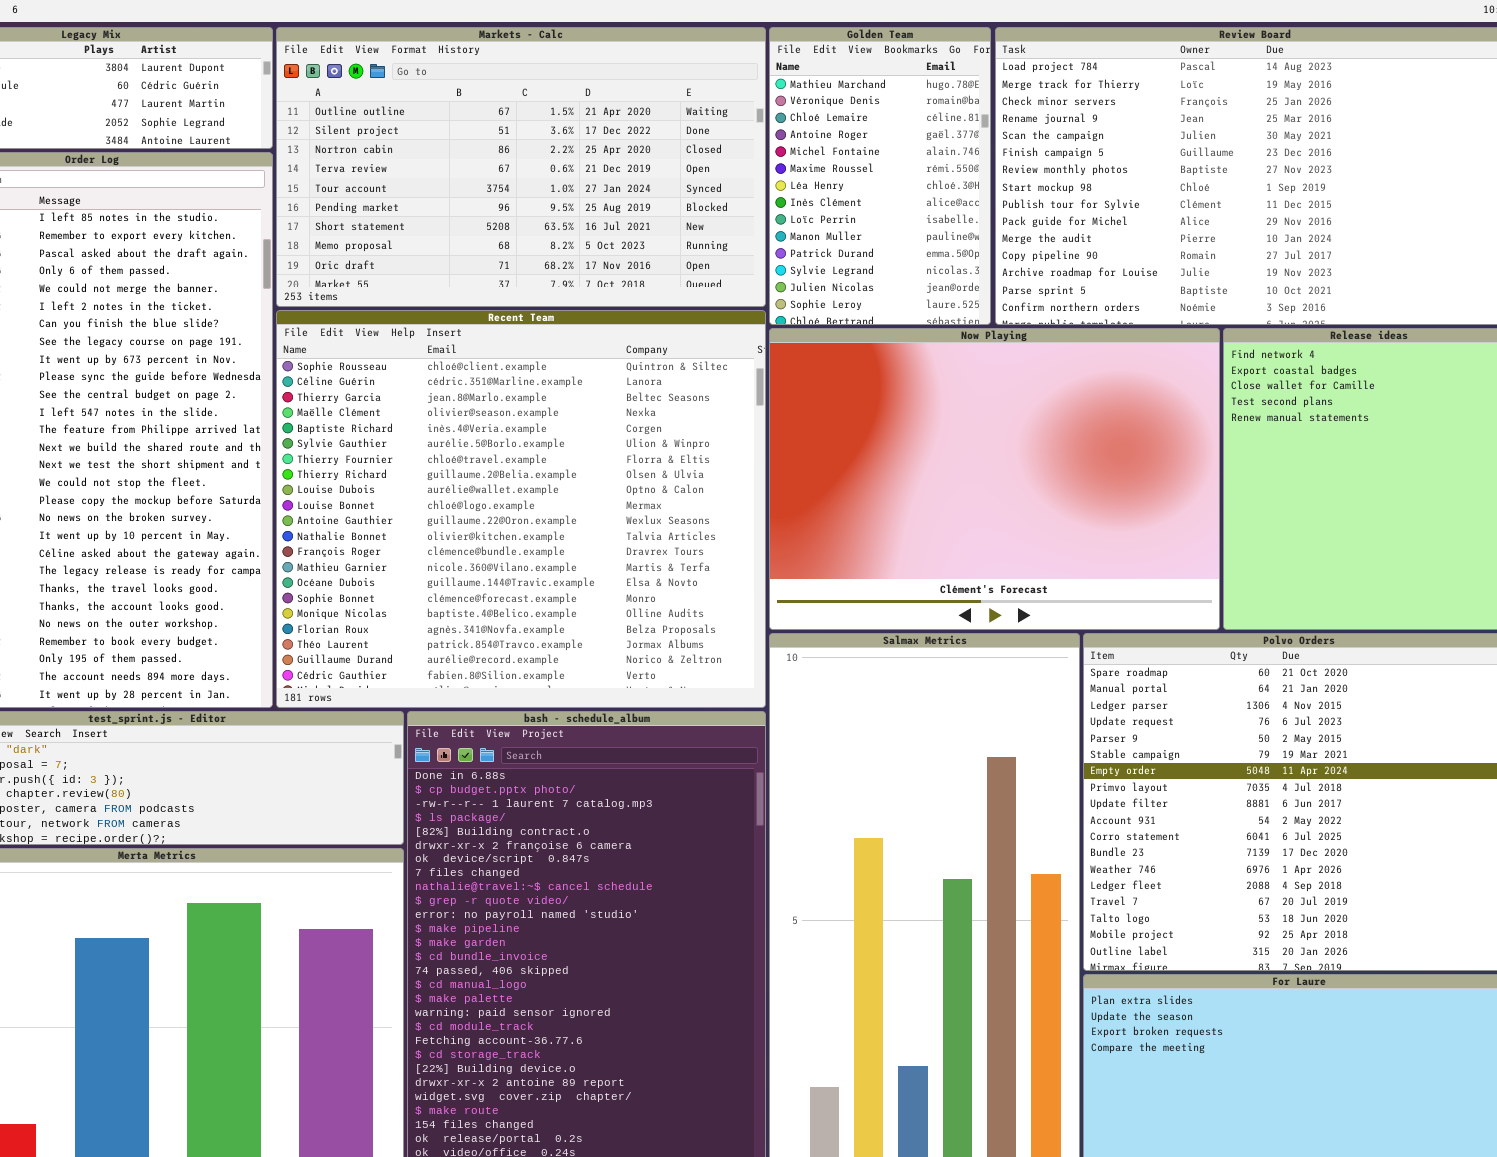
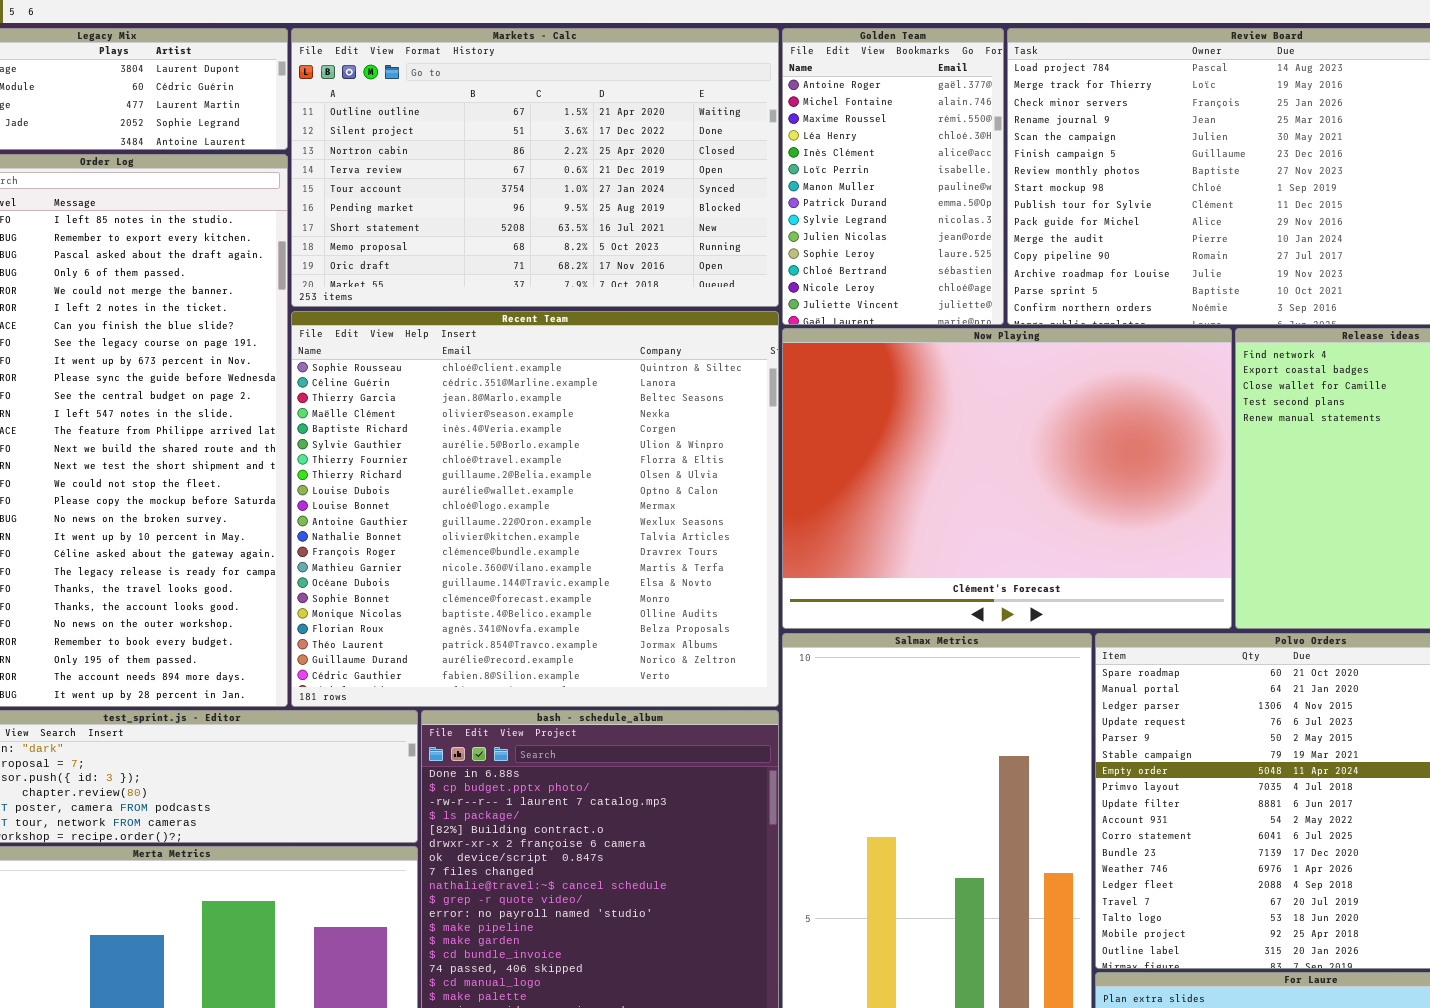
Golden Team: [769,27,991,325] -> [782,28,1004,325], scrolled down 3 rows

